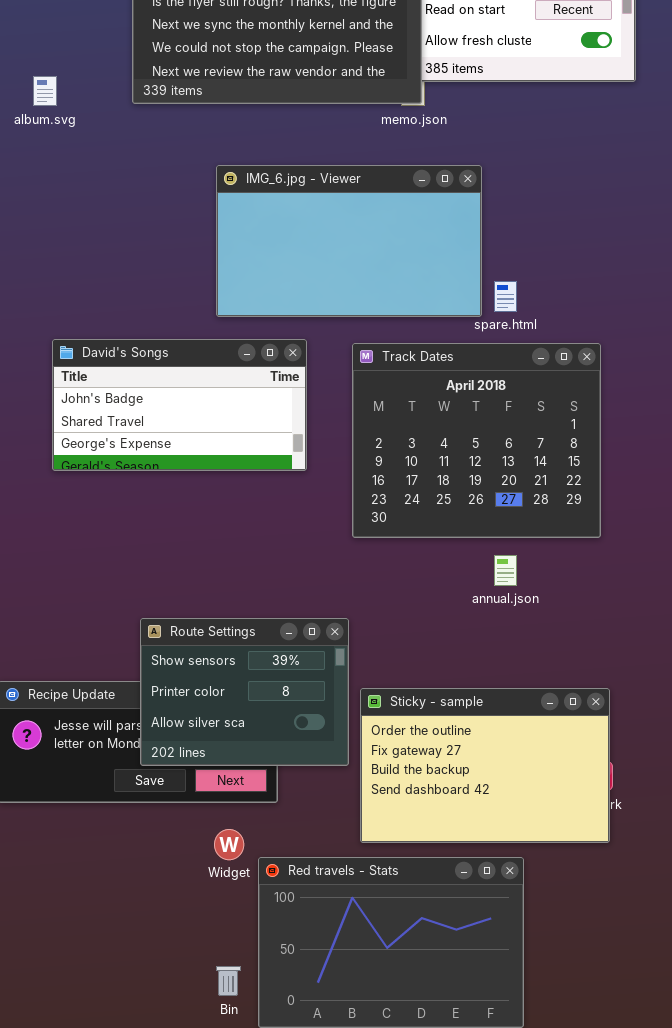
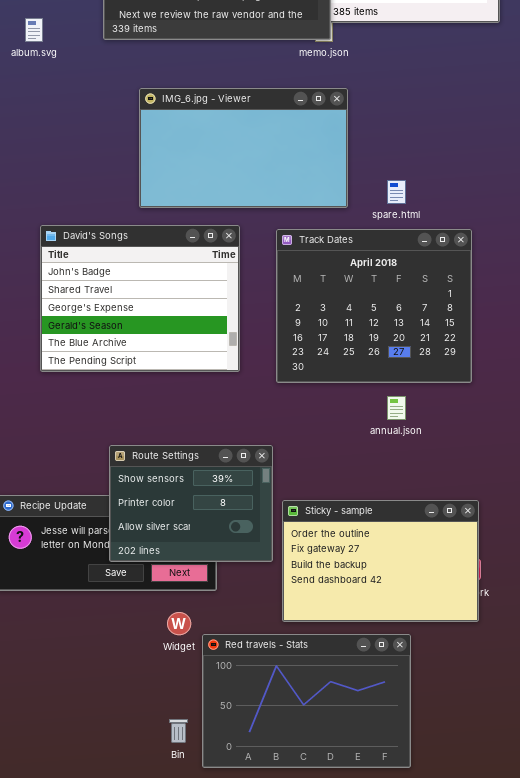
IMG_6.jpg - Viewer: [216,165,482,317] -> [139,88,348,208], moved
David's Songs: [52,339,307,471] -> [40,225,240,372], resized

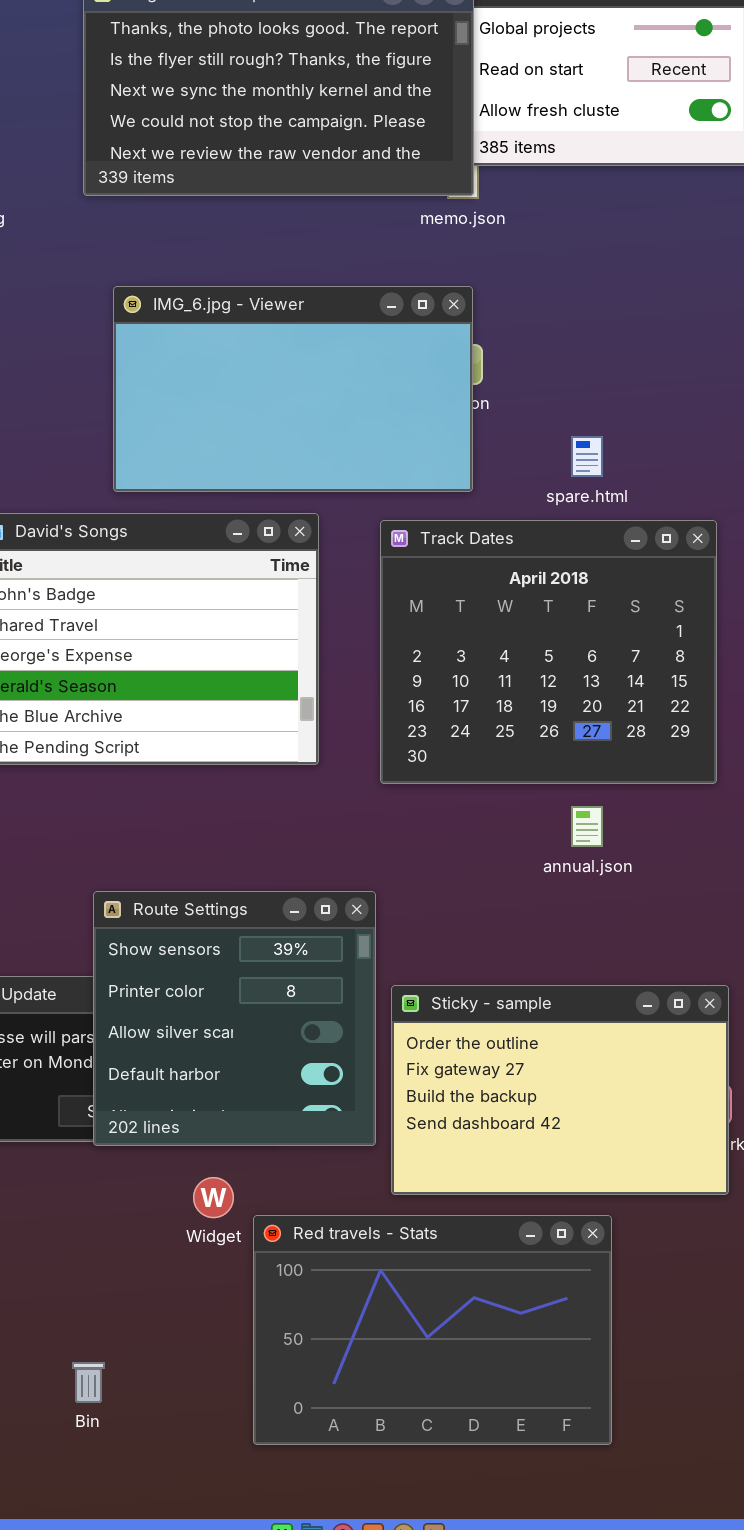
IMG_6.jpg - Viewer: [139,88,348,208] -> [113,286,473,492], moved
Route Settings: [109,445,273,562] -> [93,891,376,1146], resized
Bin: [169,719,188,743] -> [72,1362,105,1403], moved

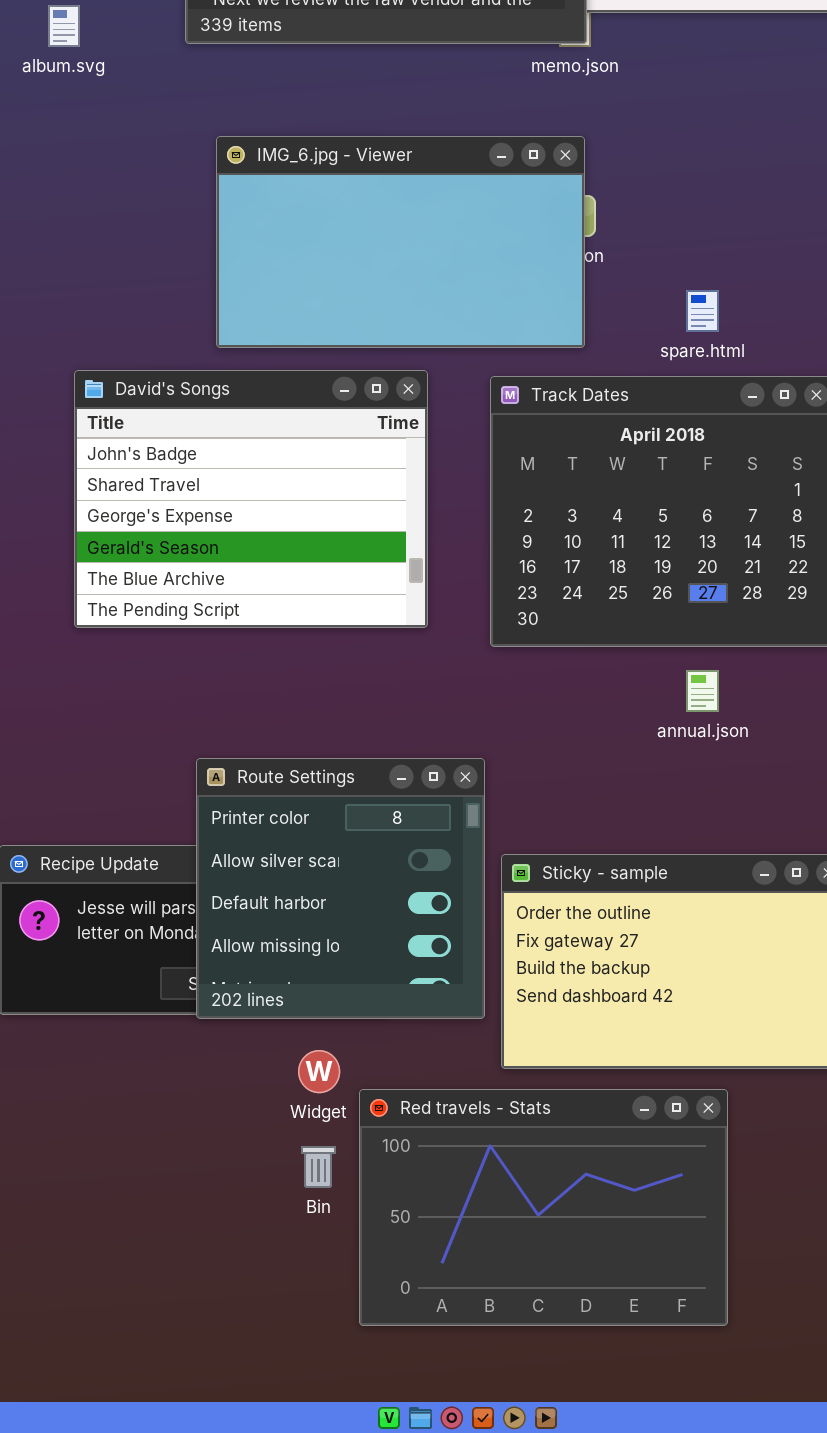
Route Settings: [93,891,376,1146] -> [196,758,485,1019], scrolled down 1 row
Bin: [72,1362,105,1403] -> [301,1146,336,1188], moved

